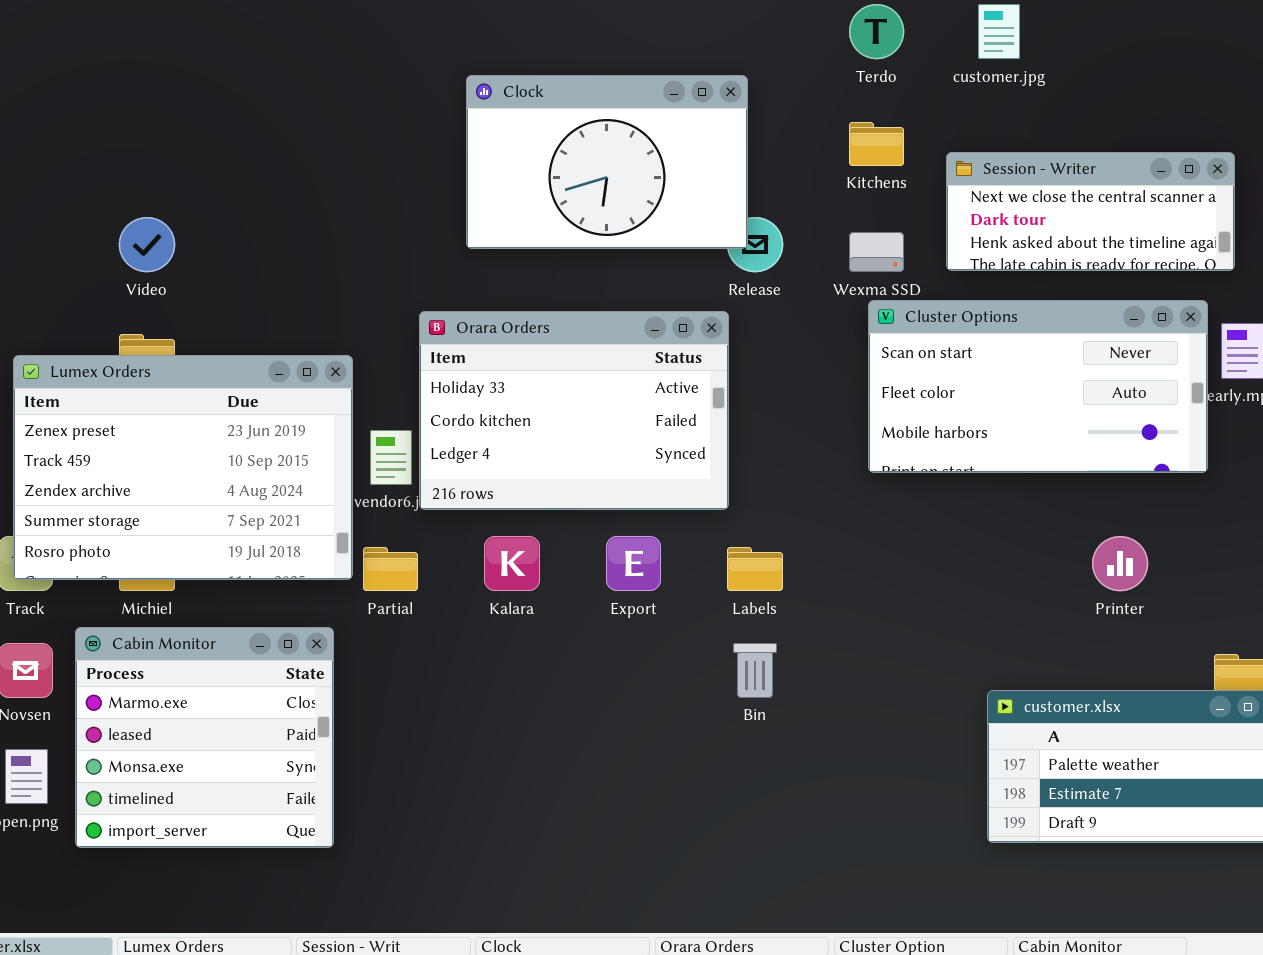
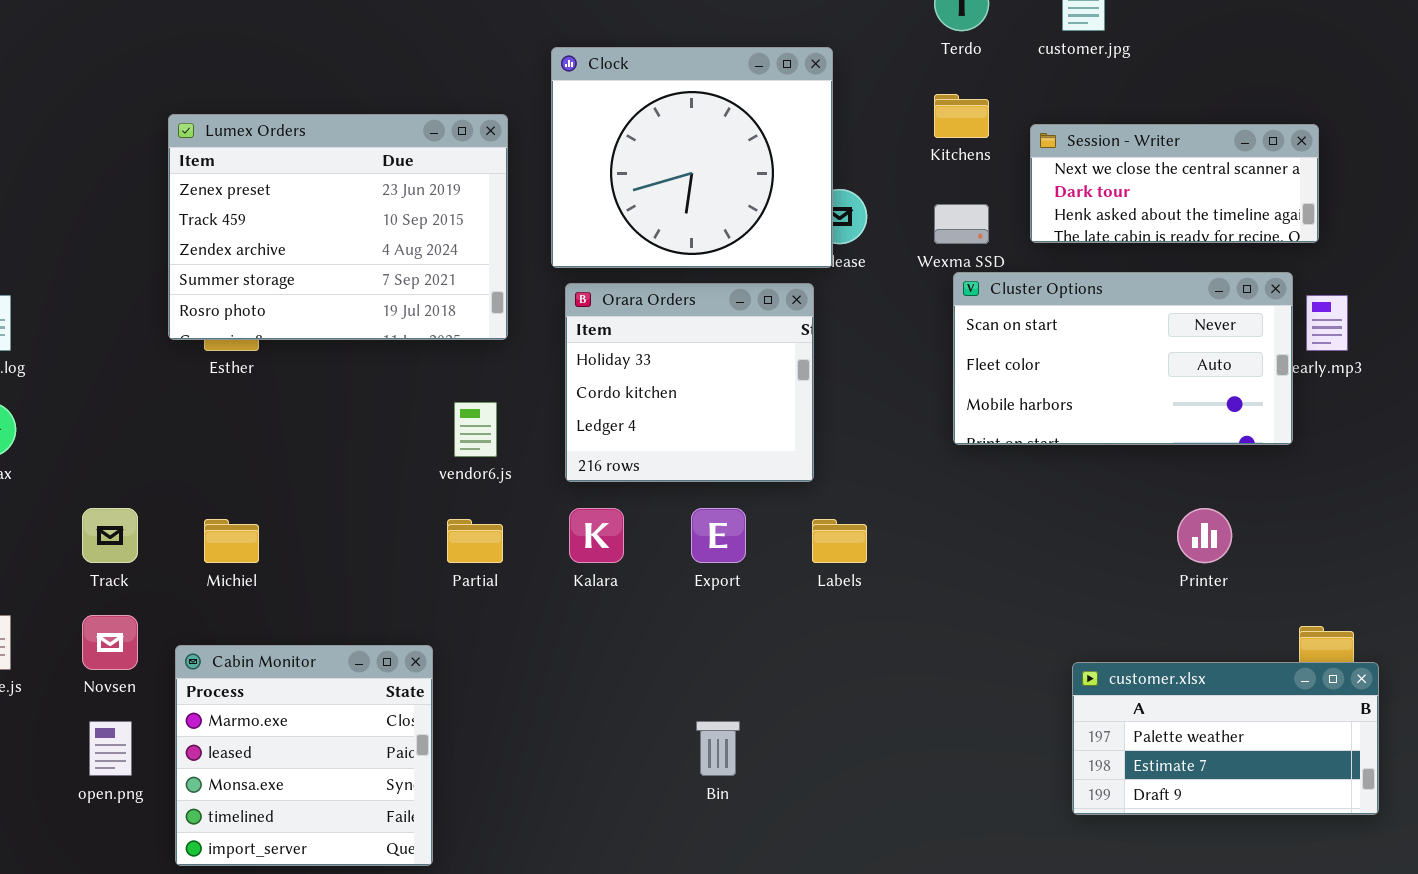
Clock: [466,75,748,249] -> [551,47,833,268], resized
Orara Orders: [419,311,729,510] -> [565,283,814,482], resized
Lumex Orders: [13,355,353,580] -> [168,114,508,340], moved
Cabin Monitor: [75,627,334,848] -> [175,645,433,866], moved
Bin: [733,643,777,698] -> [696,721,740,776], moved

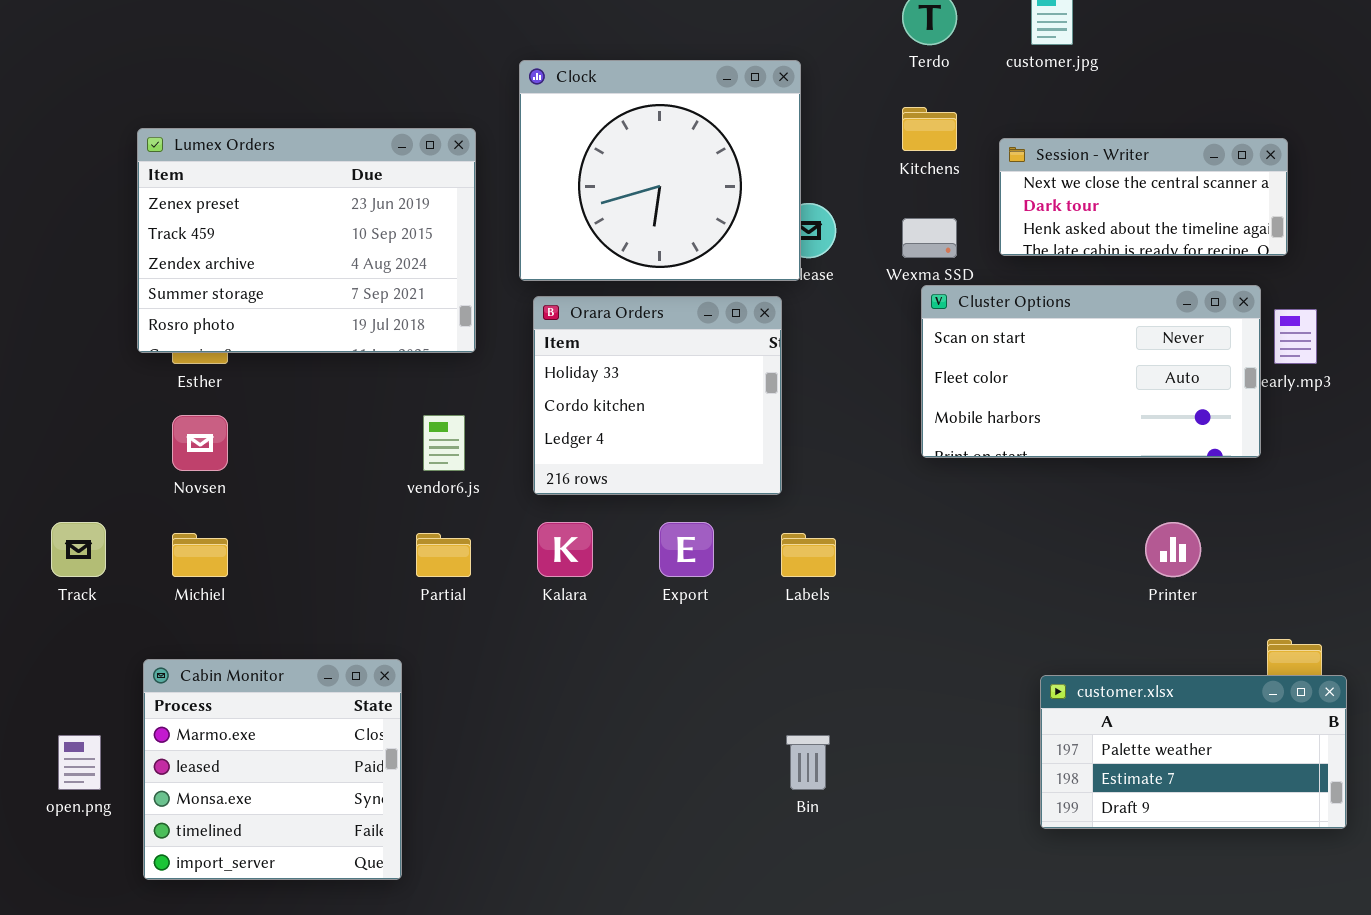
Novsen: [82,615,138,670] -> [172,415,228,471], moved
Bin: [696,721,740,776] -> [786,735,830,790], moved

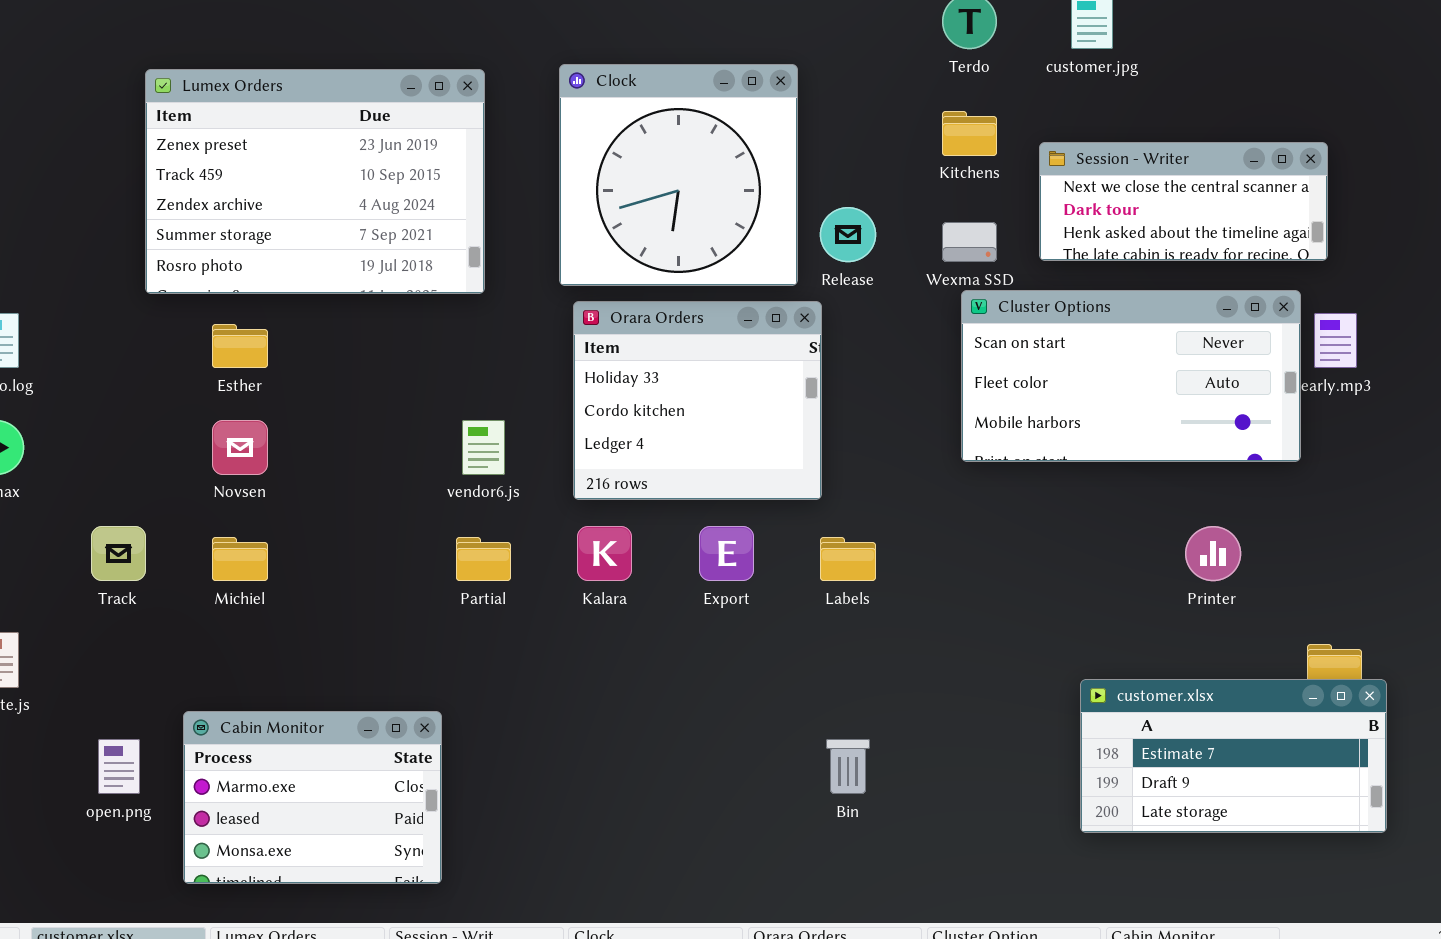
Clock: [519,60,801,281] -> [559,64,798,286], resized
Lumex Orders: [137,128,476,353] -> [145,69,485,294], moved
Cabin Monitor: [143,659,402,880] -> [183,711,442,884], resized
customer.xlsx: [1040,675,1347,829] -> [1080,679,1387,833], scrolled down 1 row

